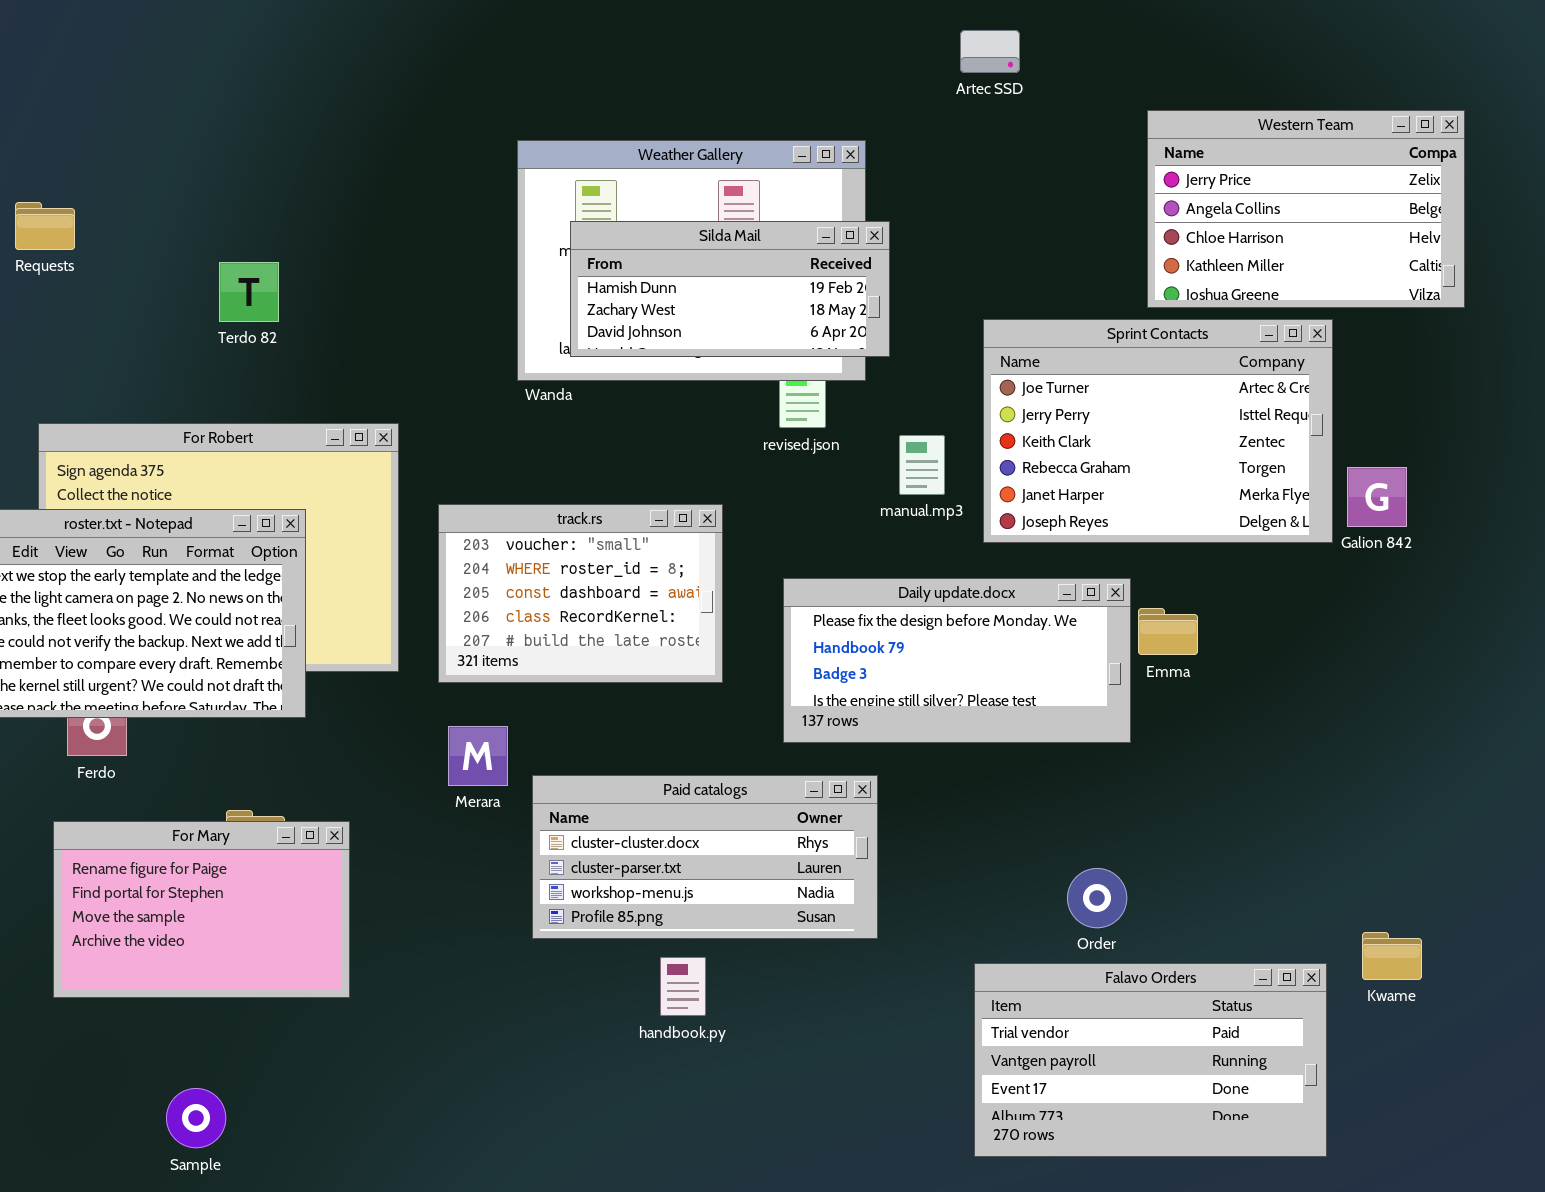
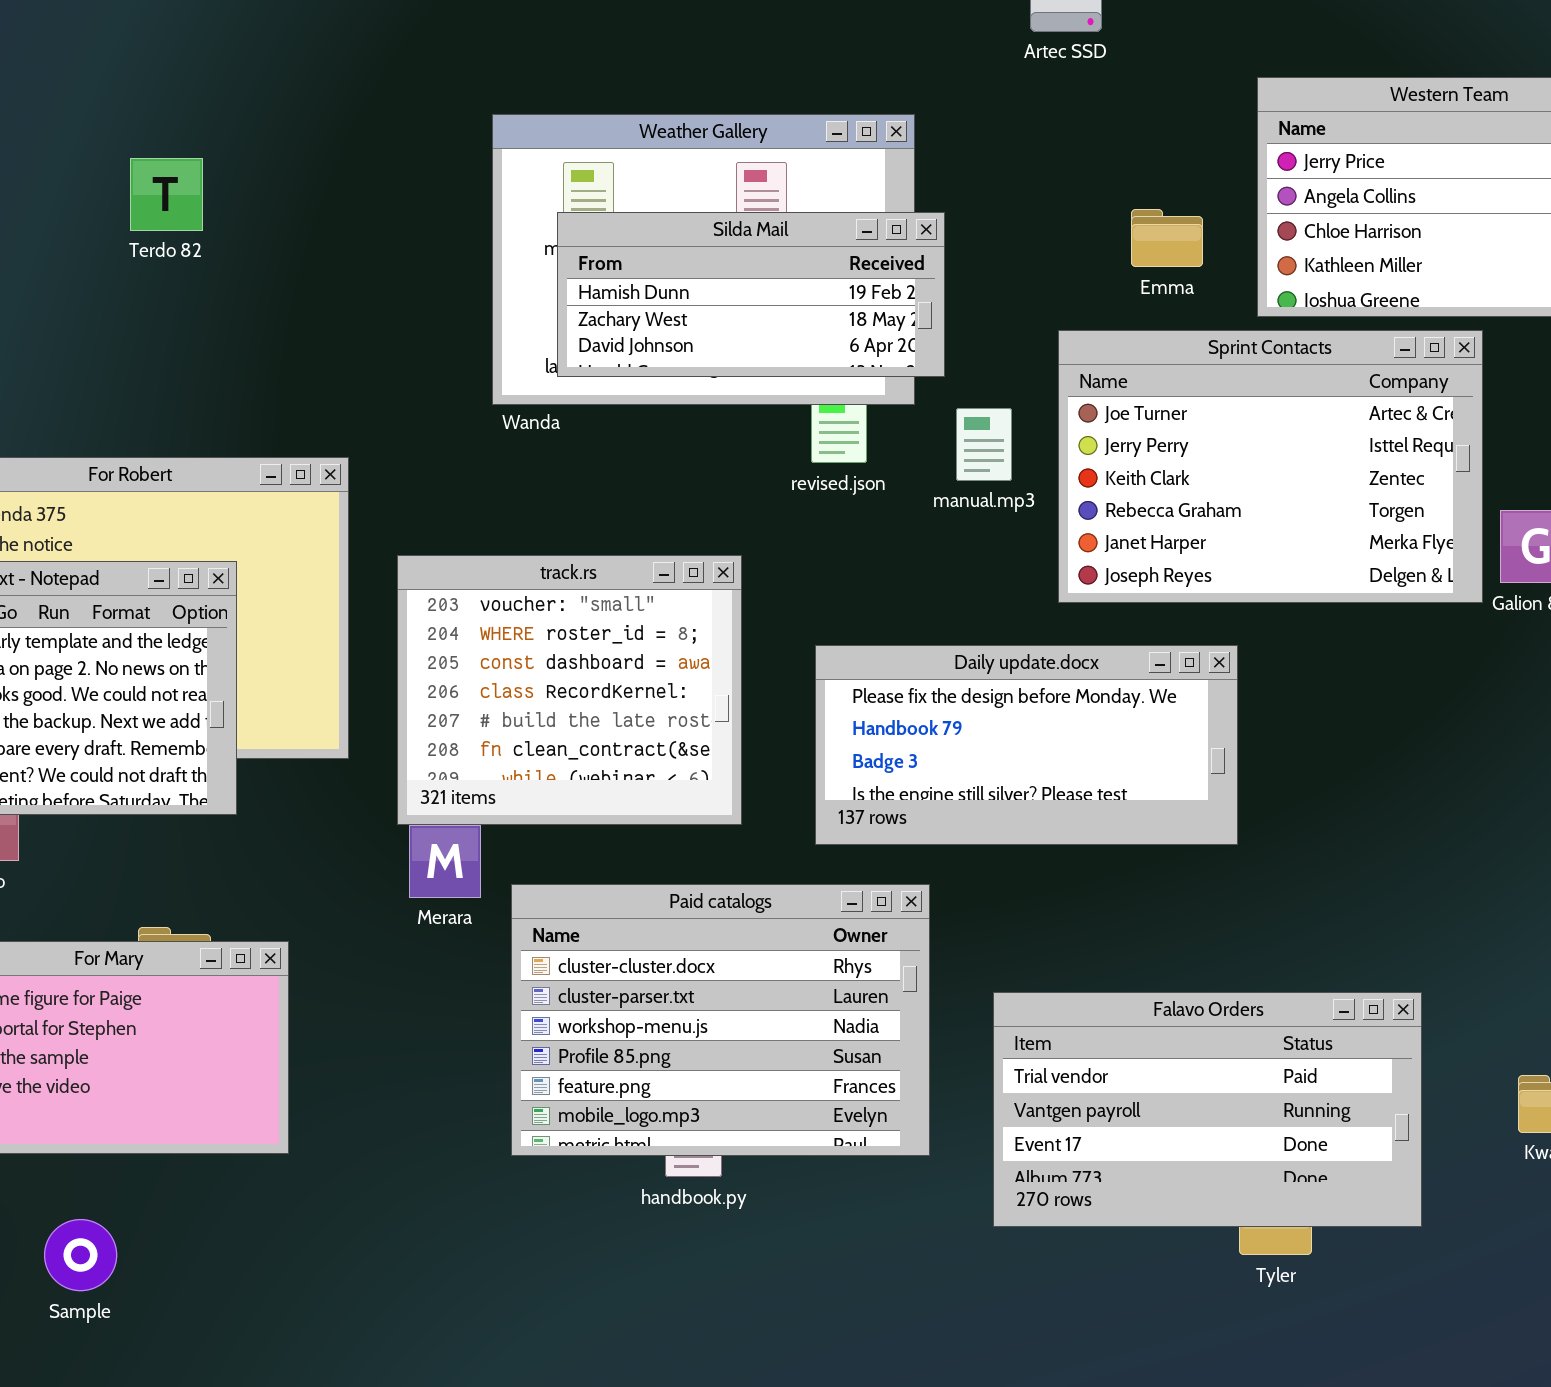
Terdo 82: [219,262,279,322] -> [130,158,203,231], moved
manual.mp3: [899,435,945,495] -> [956,408,1012,481], moved
track.rs: [438,504,723,683] -> [397,555,742,825], resized
Emma: [1138,608,1198,655] -> [1131,209,1203,267], moved
Paid catalogs: [532,775,878,939] -> [511,884,930,1156], resized
Falavo Orders: [974,963,1327,1157] -> [993,992,1422,1227], moved
Sample: [166,1088,226,1148] -> [44,1219,117,1291], moved

